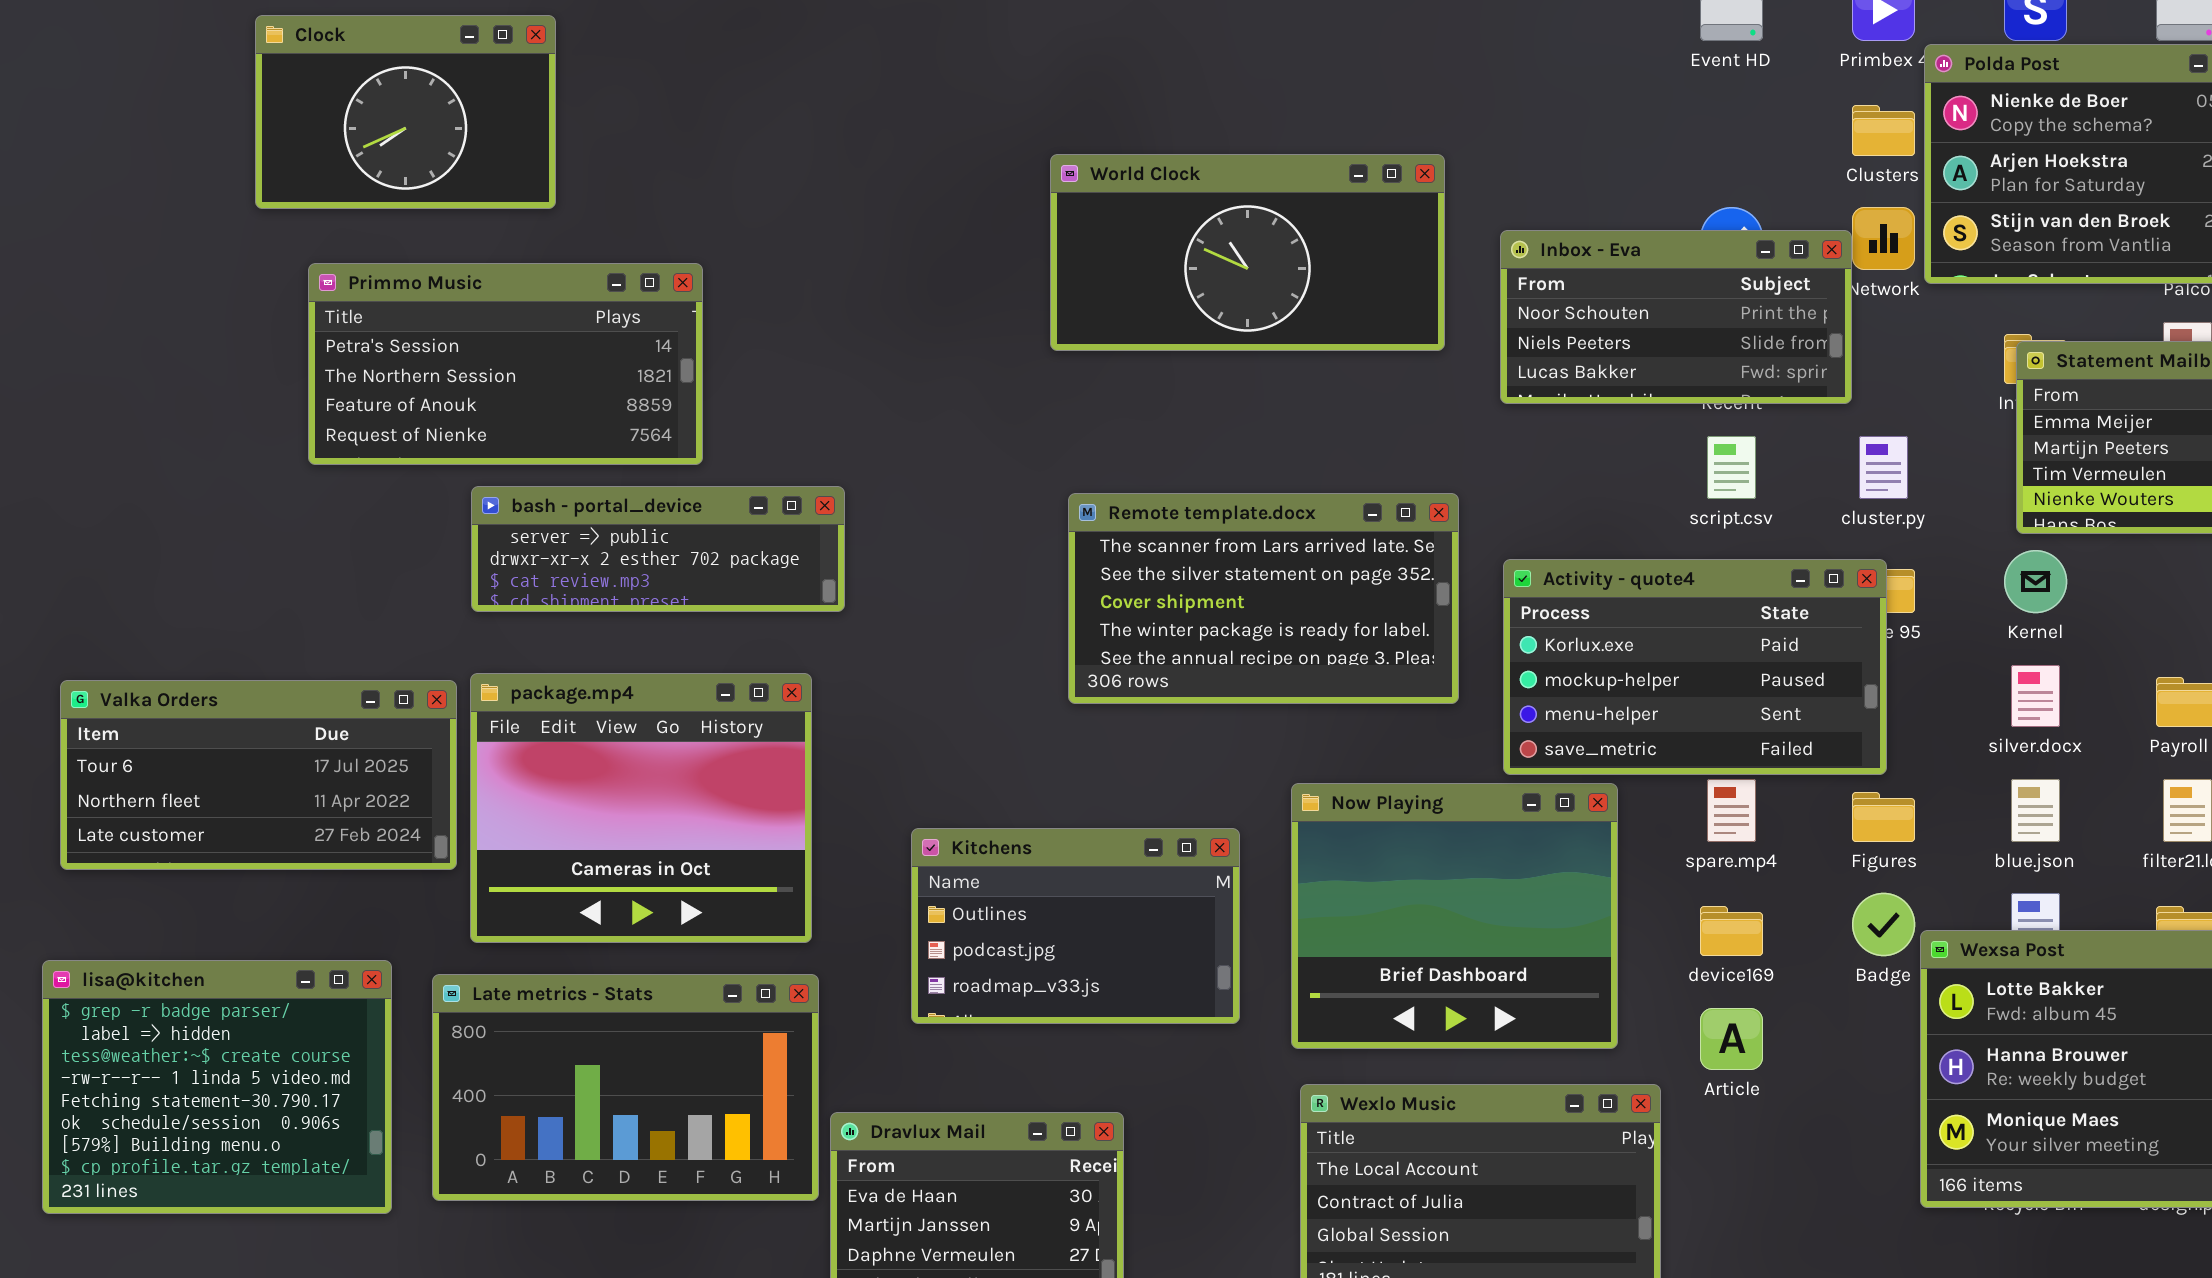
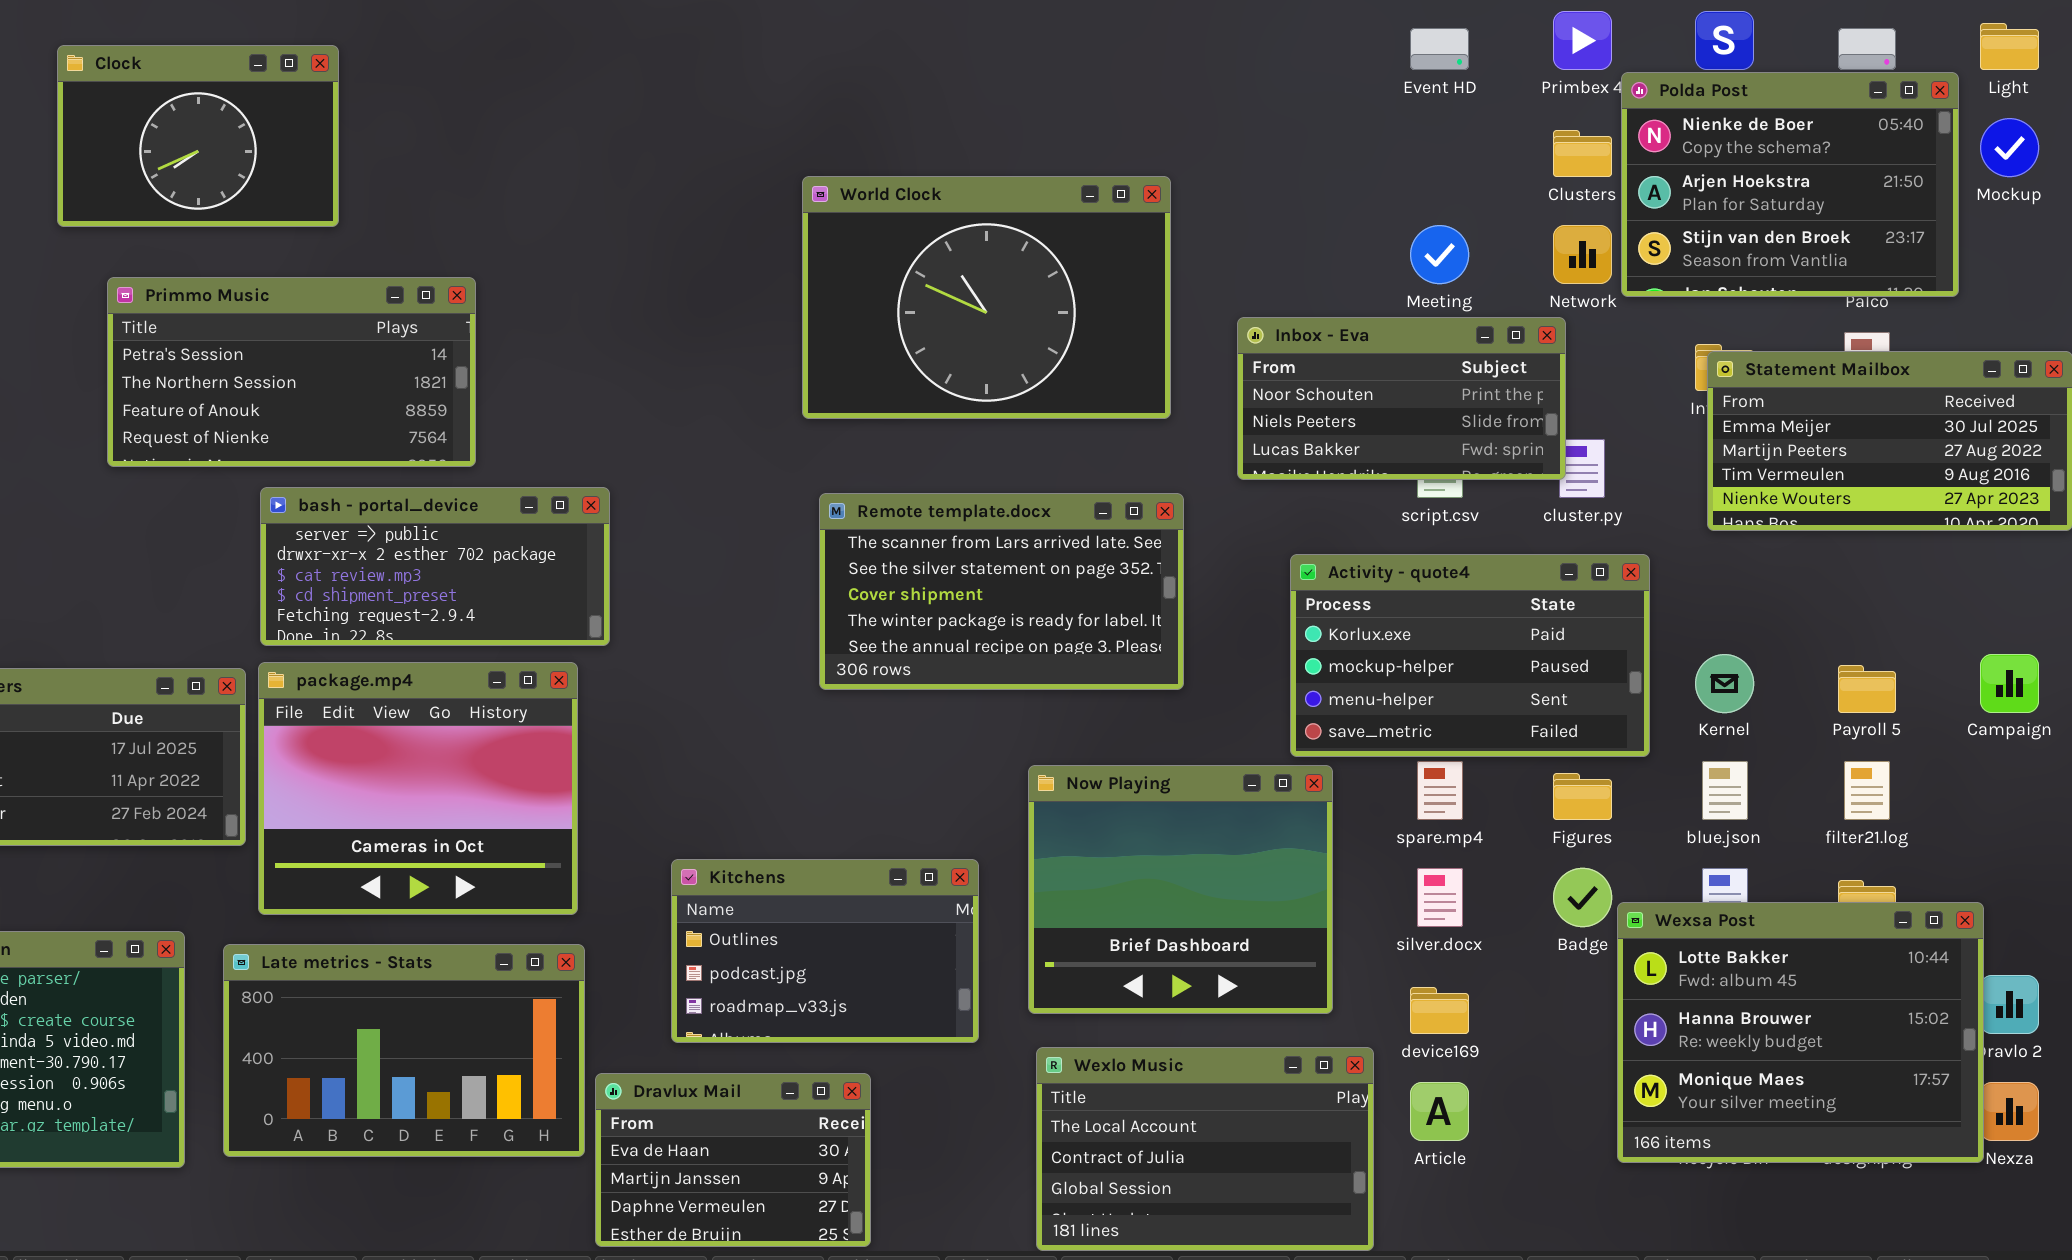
World Clock: [1050,154,1445,351] -> [802,176,1171,419], resized
Inbox - Eva: [1500,230,1852,404] -> [1237,317,1566,480], moved
bash - portal_device: [471,486,845,612] -> [260,487,610,646], resized
Kernel: [2004,550,2067,613] -> [1695,654,1754,713], moved
Activity - quote4: [1503,559,1887,775] -> [1290,554,1650,757], moved
silver.docx: [2011,665,2060,727] -> [1417,868,1463,927], moved
Kitchens: [911,828,1240,1024] -> [671,859,979,1043], moved
device169: [1700,906,1763,956] -> [1410,987,1469,1034], moved
Article: [1700,1008,1763,1070] -> [1410,1082,1469,1141], moved

